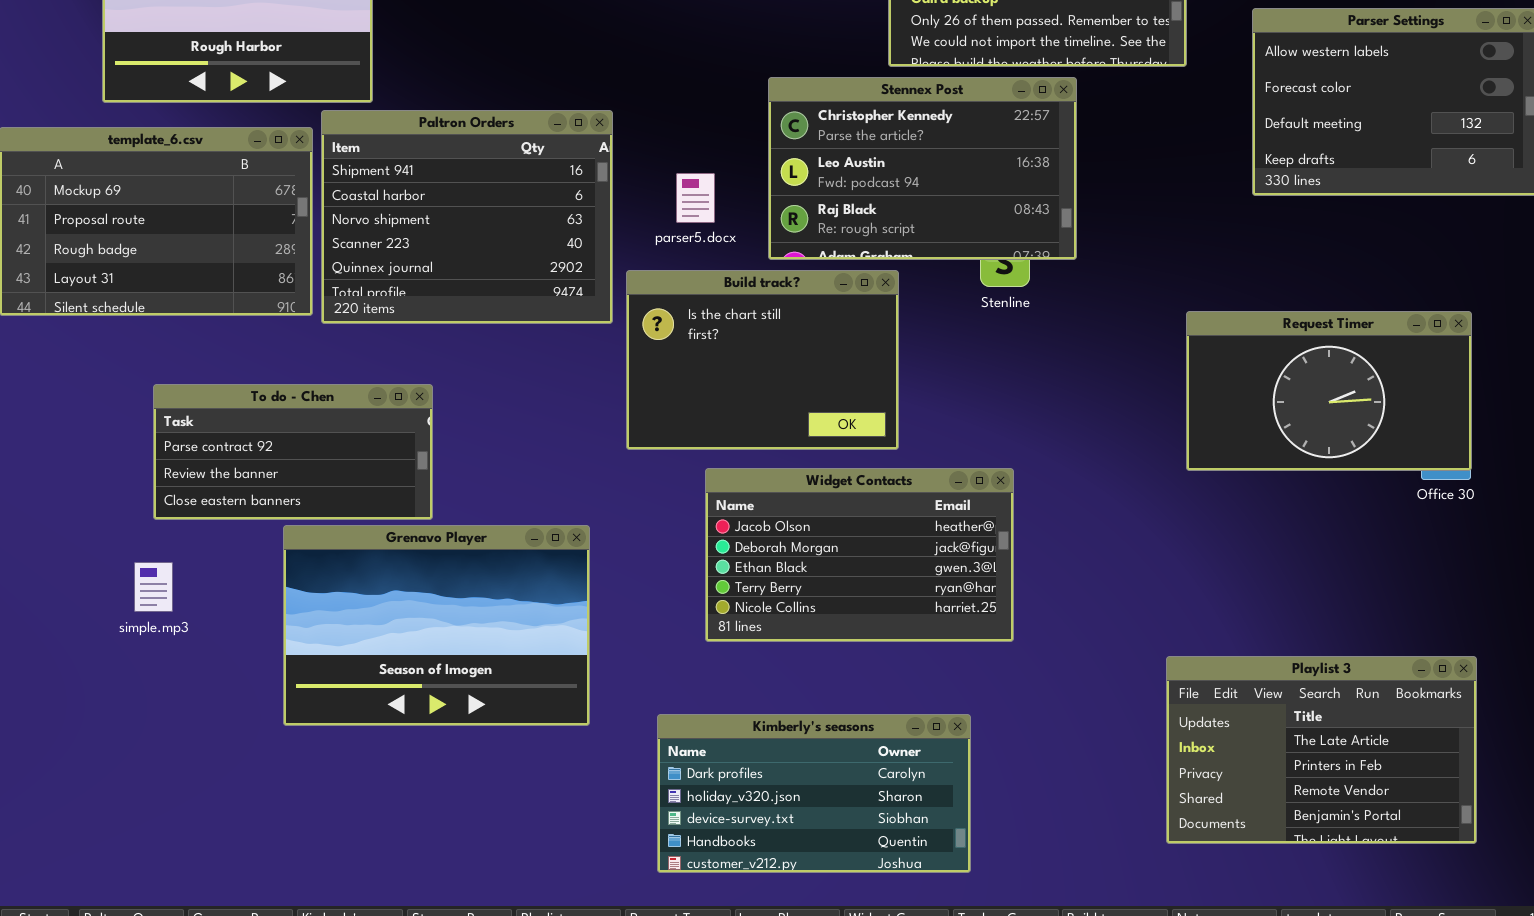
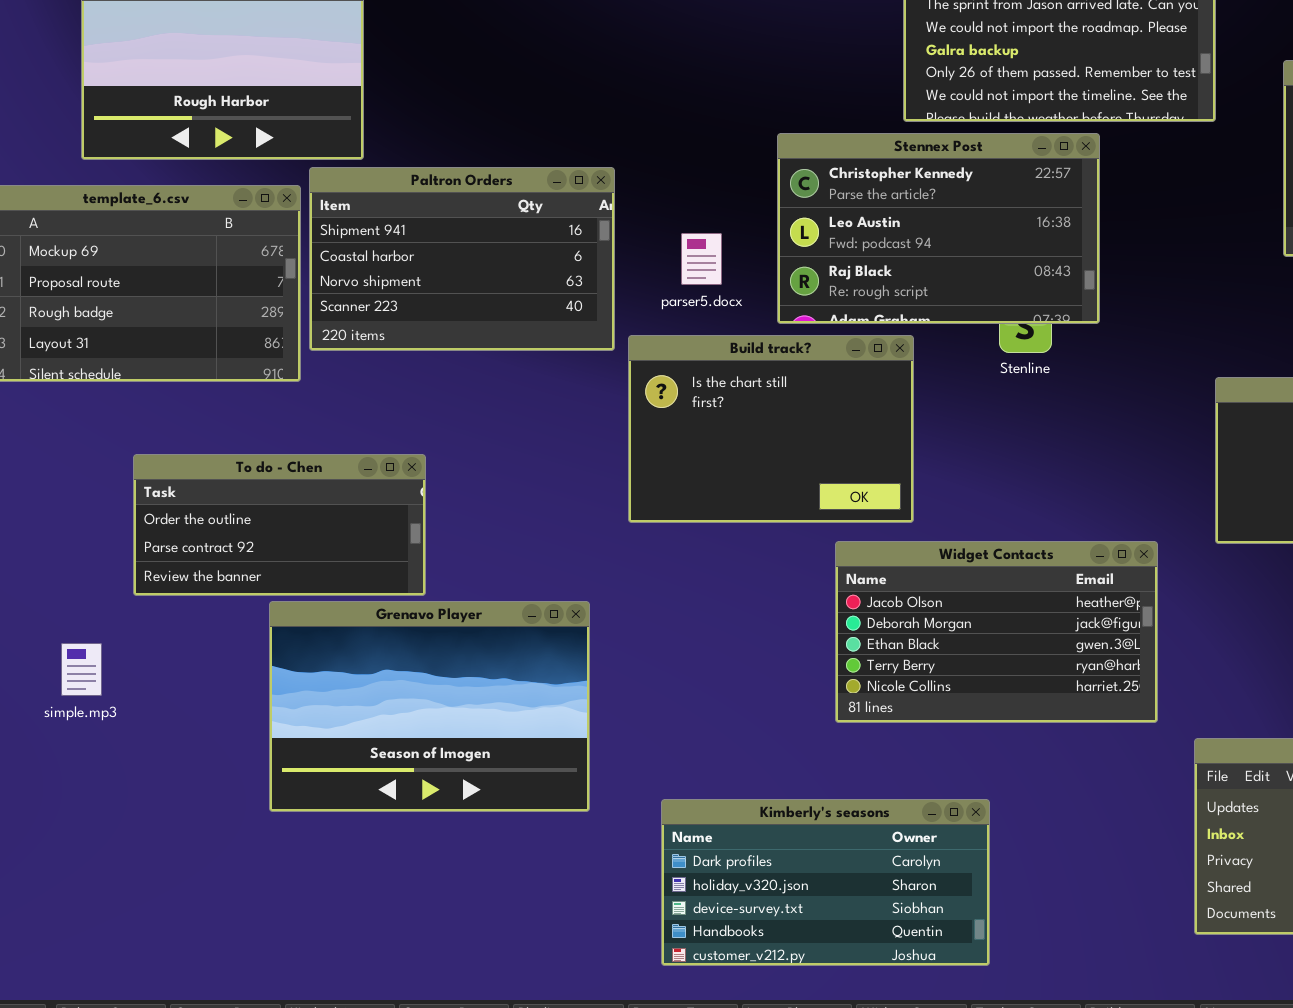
Paltron Orders: [321,110,613,324] -> [309,167,615,351], resized
To do - Chen: [153,384,433,520] -> [133,454,426,596], scrolled up 1 row
Widget Contacts: [705,468,1014,642] -> [835,541,1158,723], moved
simple.mp3: [134,562,173,612] -> [61,643,102,696], moved

